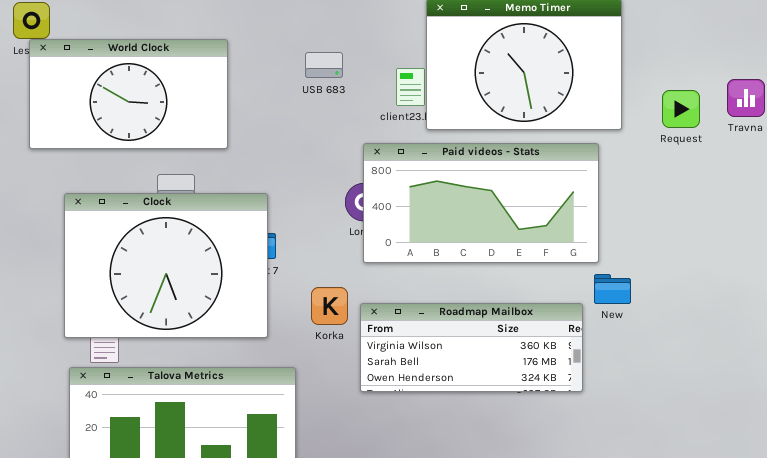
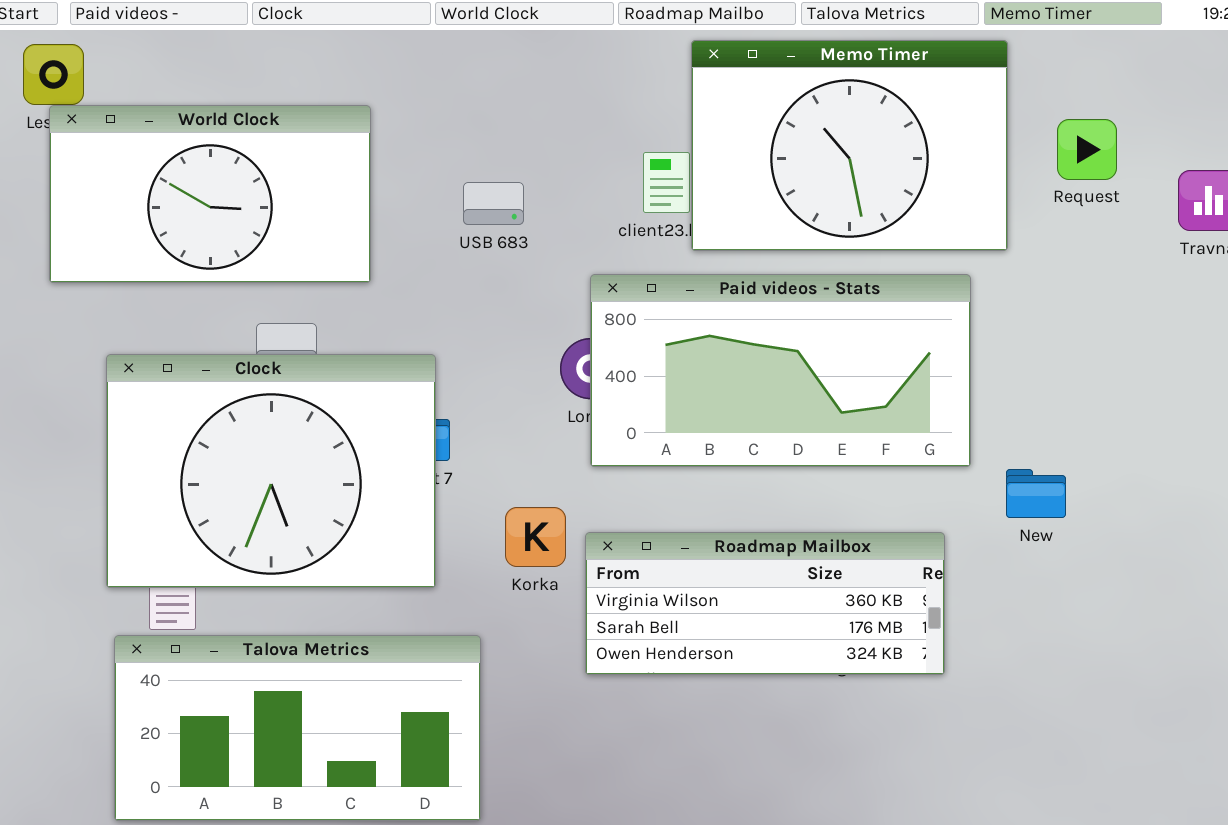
USB 683: [305,52,343,78] -> [463,182,524,225], moved
Request: [662,90,700,128] -> [1057,119,1117,180], moved
New: [594,274,631,304] -> [1006,469,1066,518], moved

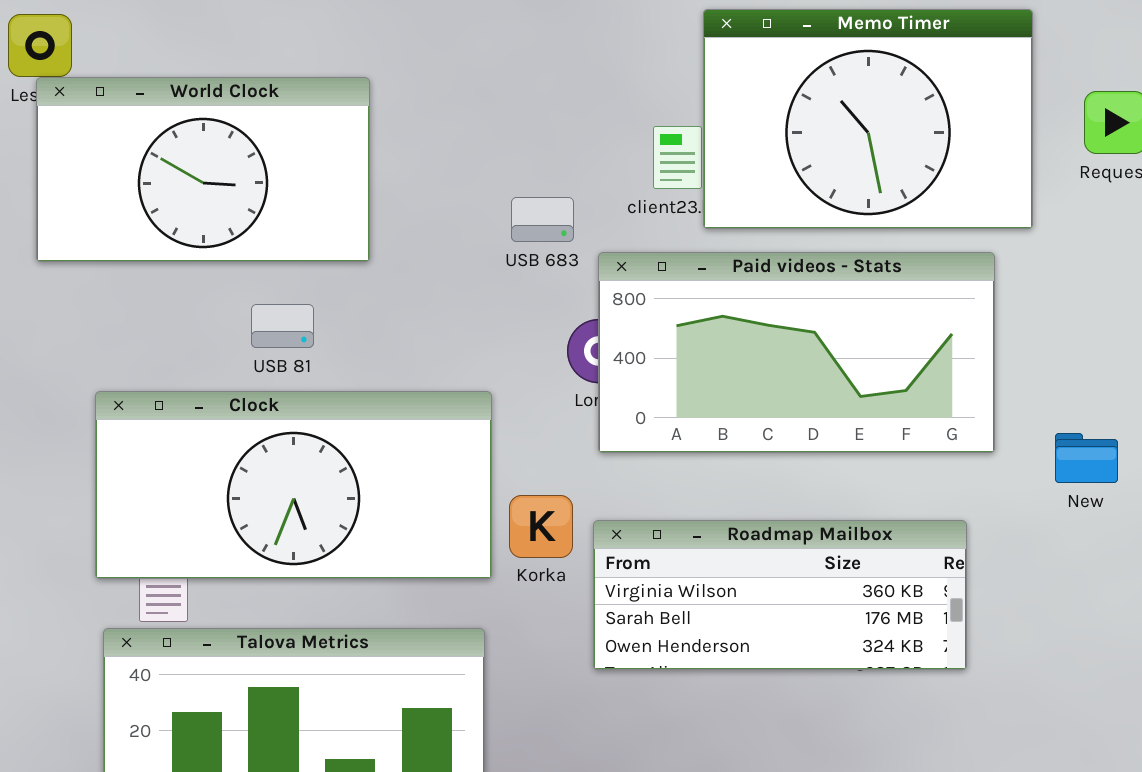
USB 683: [463,182,524,225] -> [511,197,574,242], moved
Clock: [106,354,436,588] -> [95,391,492,579], resized
New: [1006,469,1066,518] -> [1055,433,1118,483], moved

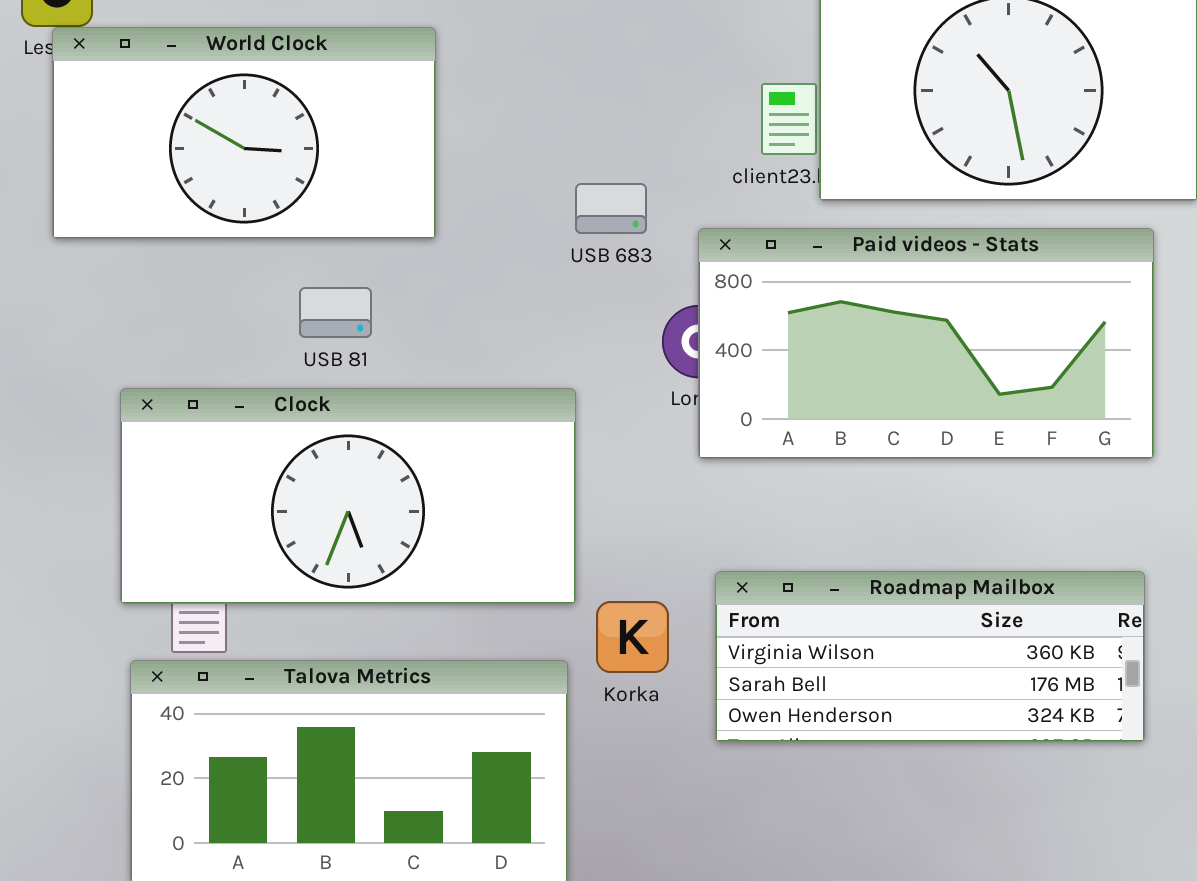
USB 683: [511,197,574,242] -> [575,183,647,234], moved
Korka: [509,495,573,558] -> [596,601,669,673], moved
Roadmap Mailbox: [593,520,967,670] -> [715,571,1145,742], moved

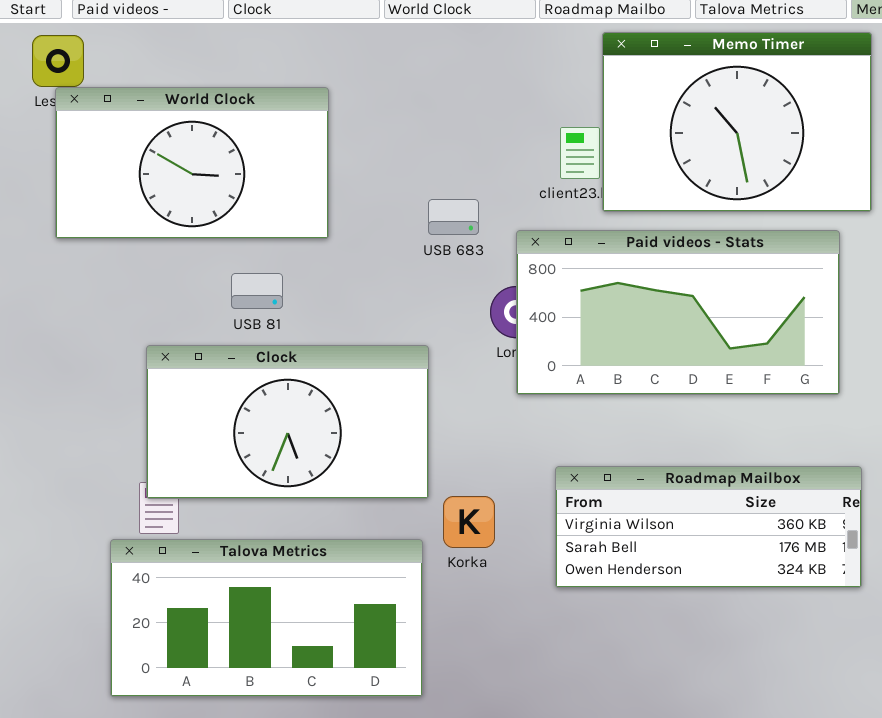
Clock: [120,388,576,604] -> [146,345,429,499], resized
Roadmap Mailbox: [715,571,1145,742] -> [555,466,862,588], moved

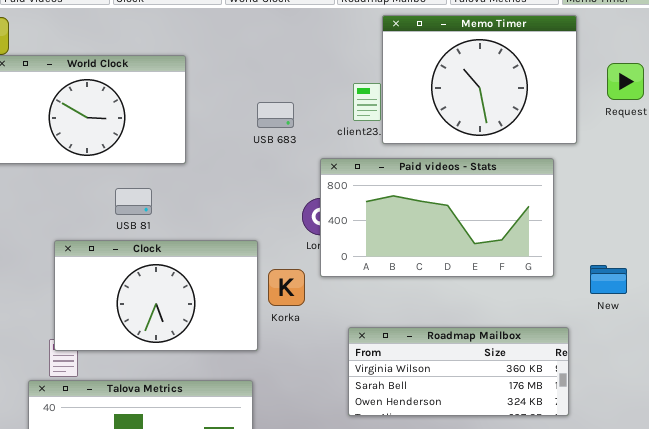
USB 683: [428,199,479,235] -> [257,102,294,128], moved
Korka: [443,496,495,548] -> [268,269,305,306], moved

